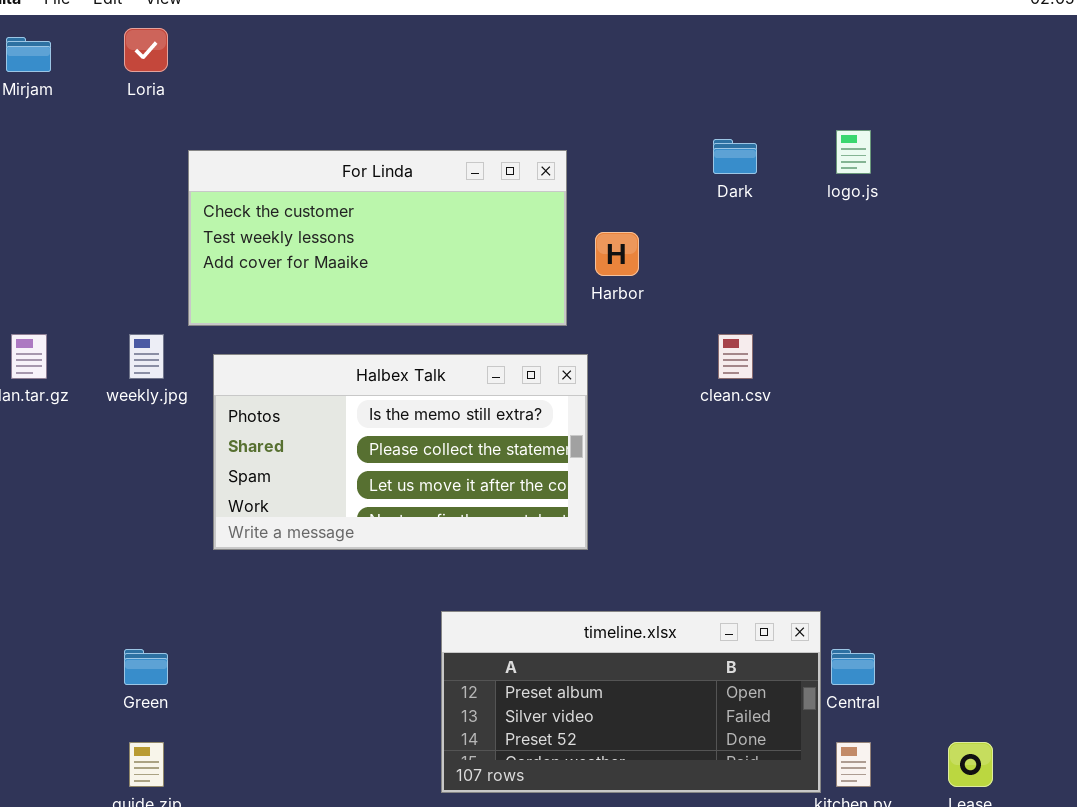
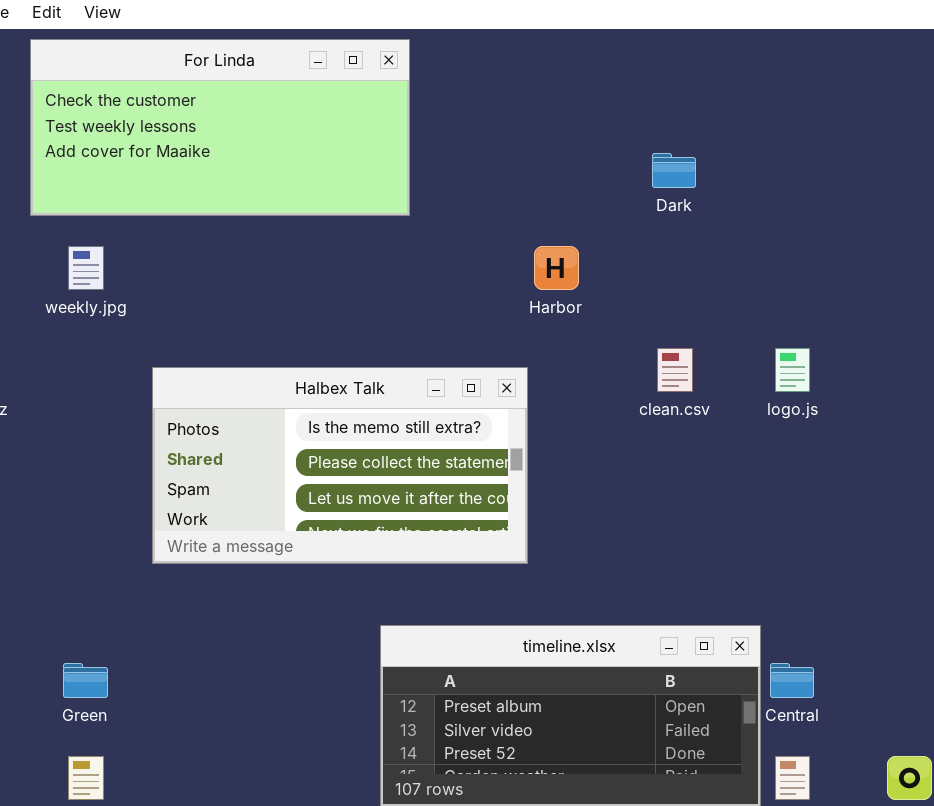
logo.js: [836,130,871,174] -> [775,348,810,392], moved
For Linda: [188,150,567,326] -> [30,39,410,216], moved
weekly.jpg: [129,334,164,379] -> [68,246,104,290], moved

